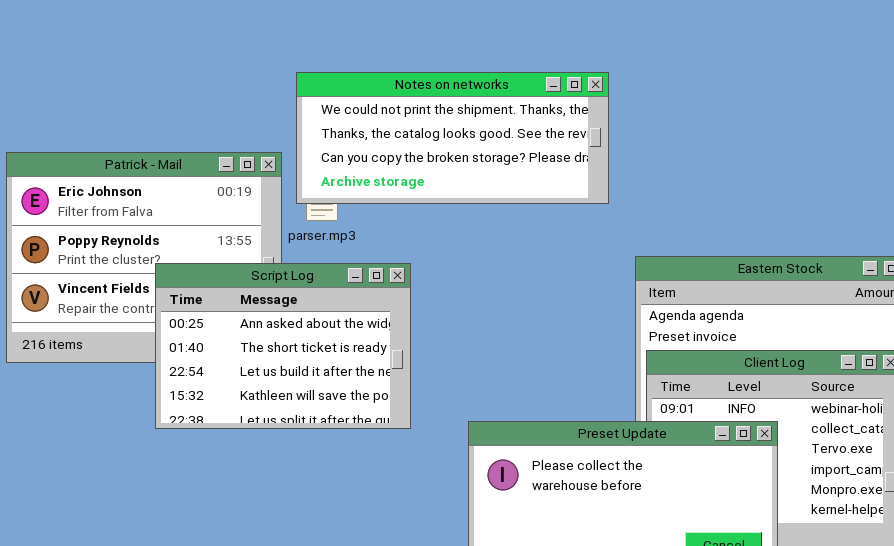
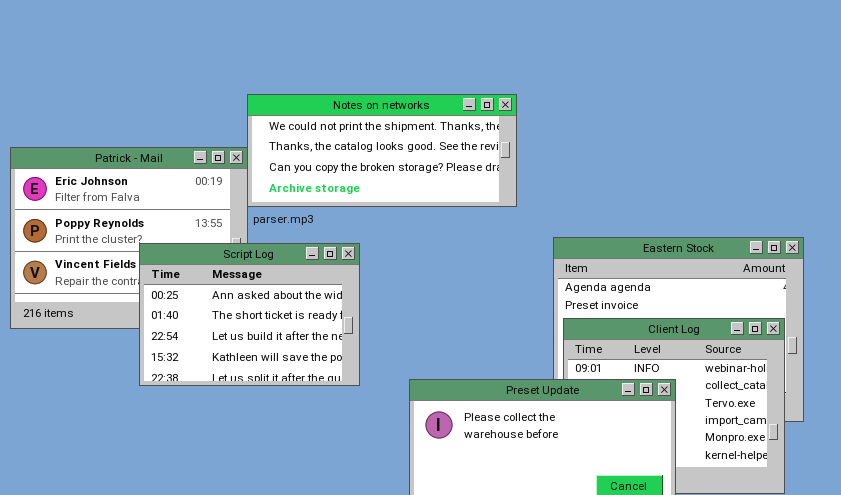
Notes on networks: [296,72,609,204] -> [247,94,517,207], moved

